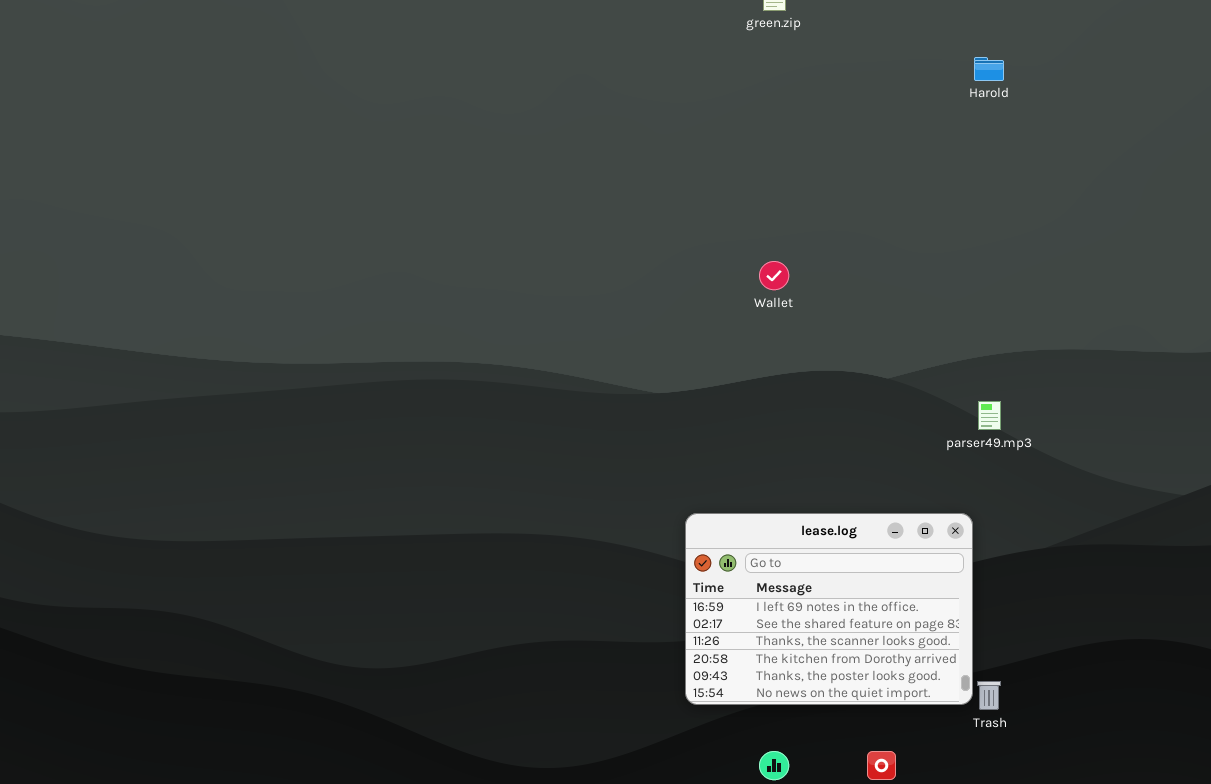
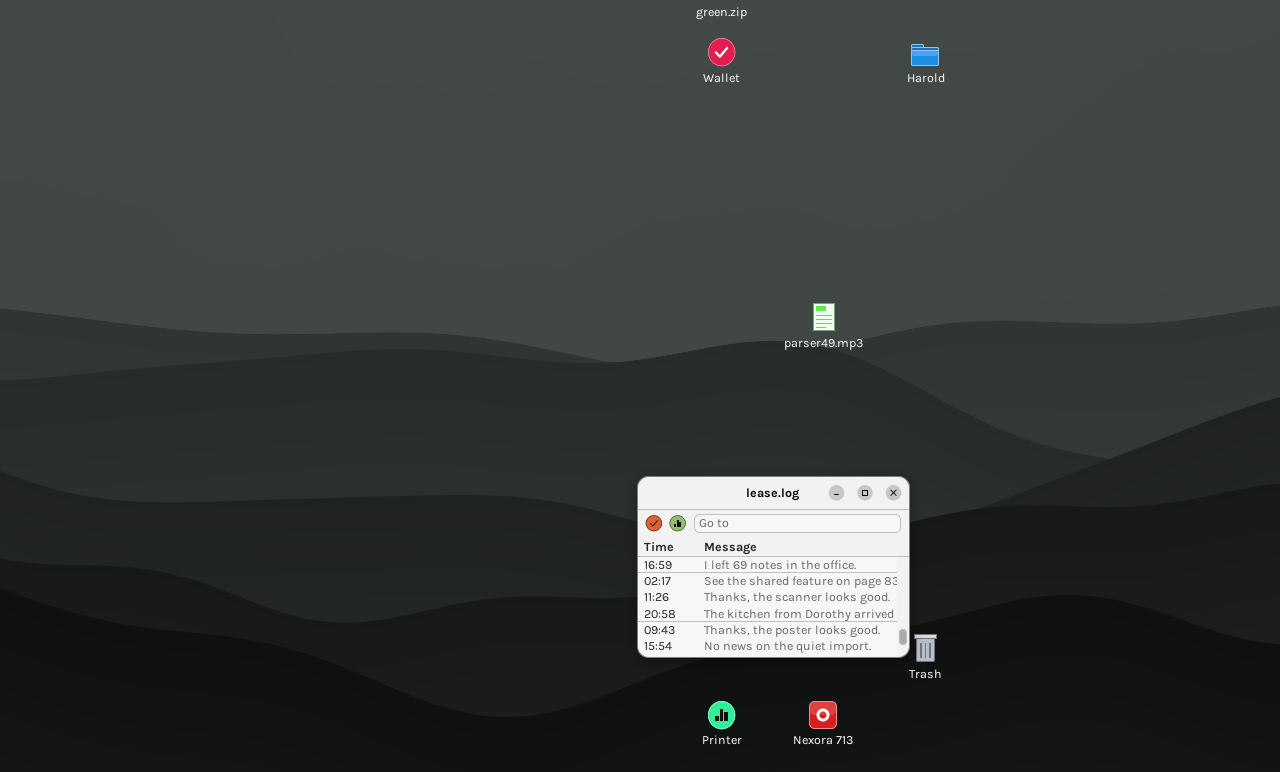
Wallet: [759,261,789,290] -> [708,38,735,66], moved
parser49.mp3: [978,401,1001,430] -> [813,303,835,331], moved

